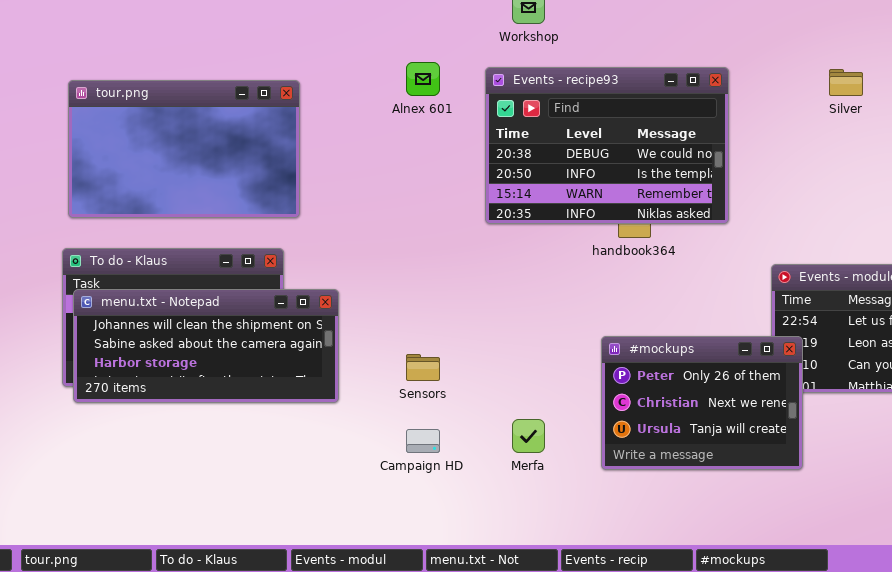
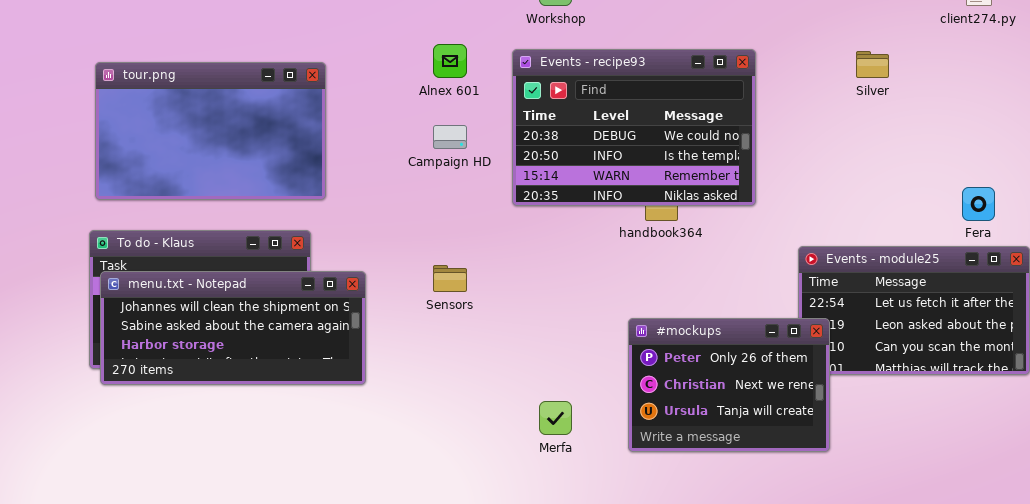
Sensors: [406,354,440,381] -> [433,265,467,292], moved
Campaign HD: [406,429,440,453] -> [433,125,467,149], moved

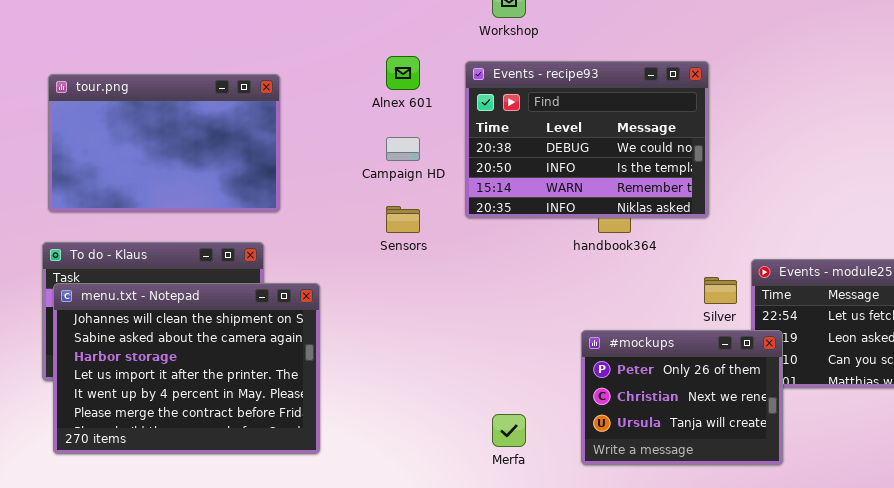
Silver: [856,51,889,78] -> [704,277,737,304], moved
Sensors: [433,265,467,292] -> [386,206,420,233], moved
menu.txt - Notepad: [100,271,366,385] -> [53,283,320,454], resized

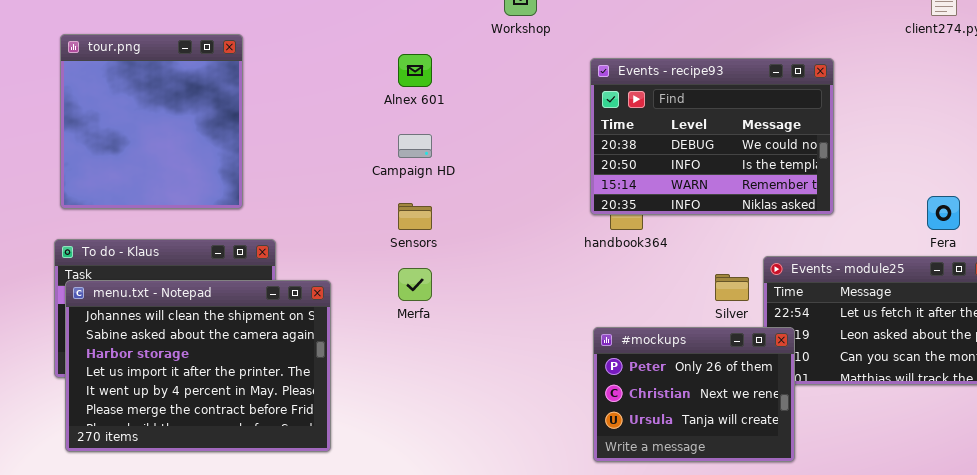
Events - recipe93: [465,61,709,218] -> [590,58,834,215], moved
tour.png: [48,74,280,212] -> [60,34,243,209], resized
Merfa: [492,414,526,447] -> [398,268,432,301], moved

